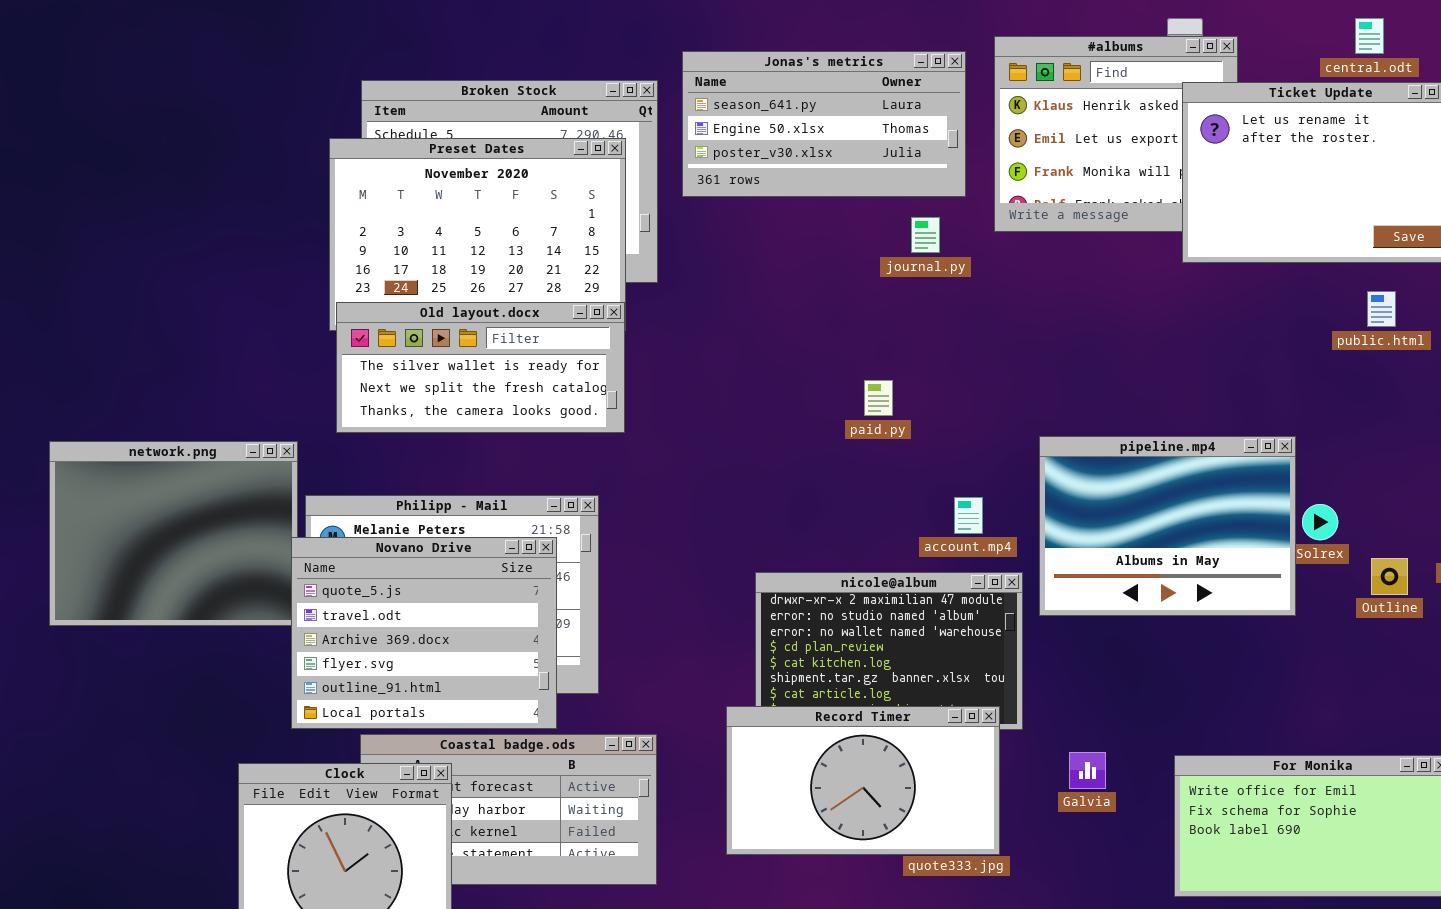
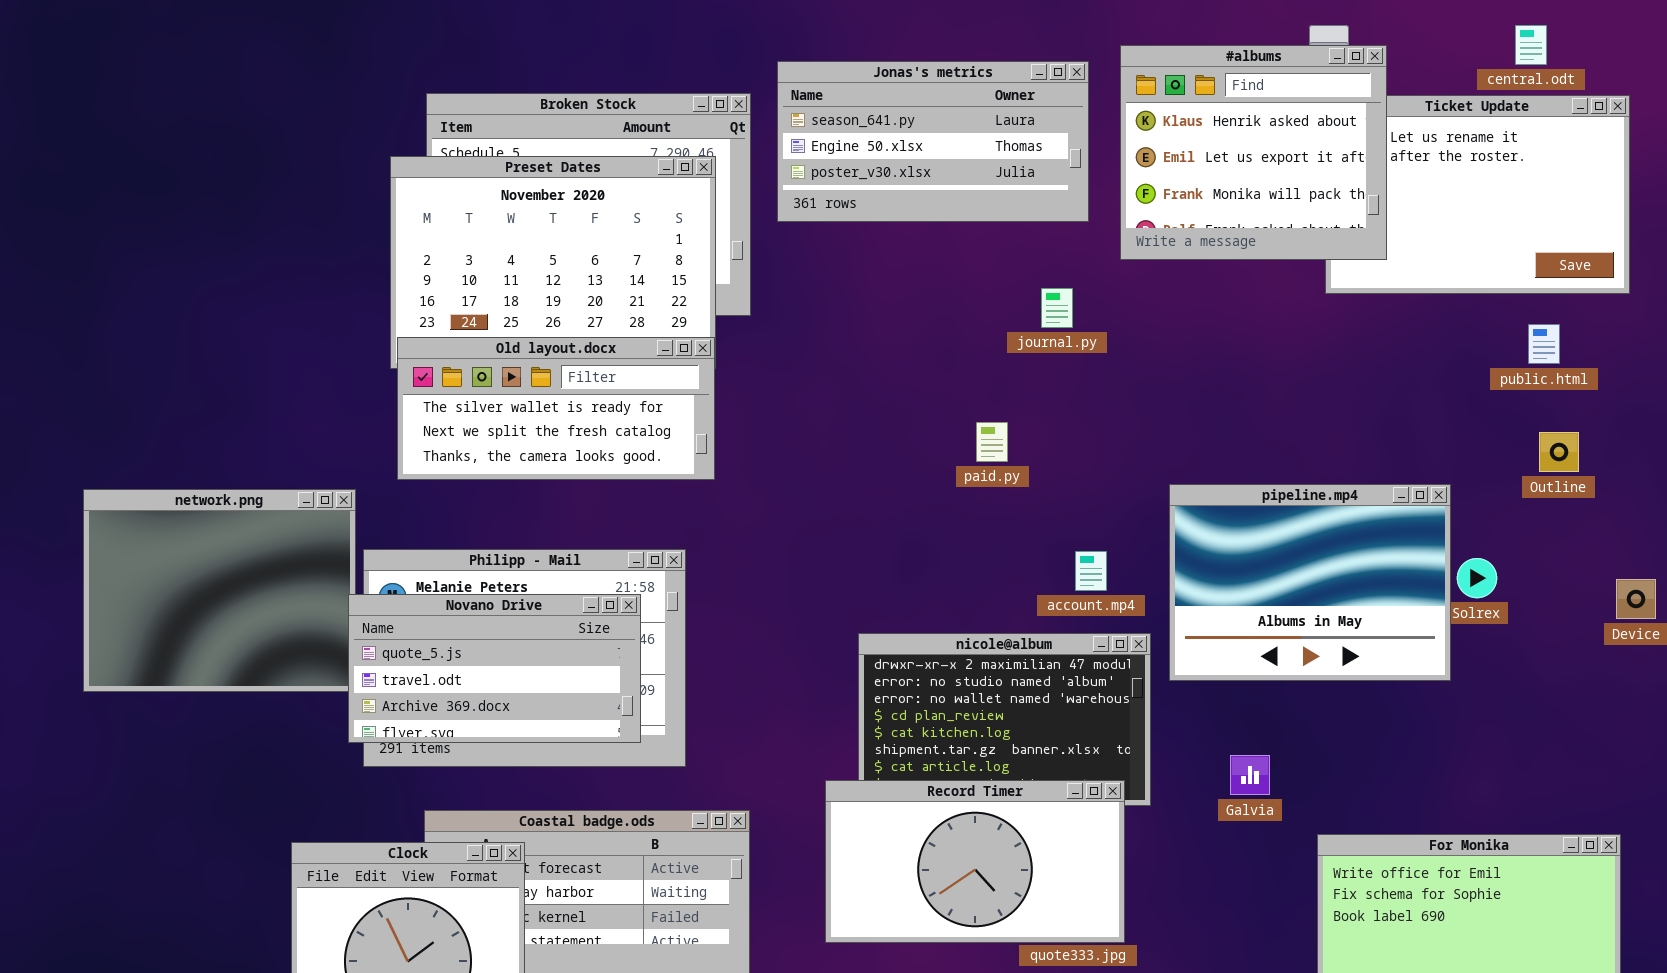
#albums: [994,36,1238,232] -> [1120,45,1387,260], raised
journal.py: [911,217,940,253] -> [1041,288,1073,328], moved
Novano Drive: [291,537,557,729] -> [348,594,641,743], resized
Outline: [1371,558,1408,595] -> [1539,432,1579,472], moved
Galvia: [1069,752,1106,789] -> [1230,755,1270,795], moved

